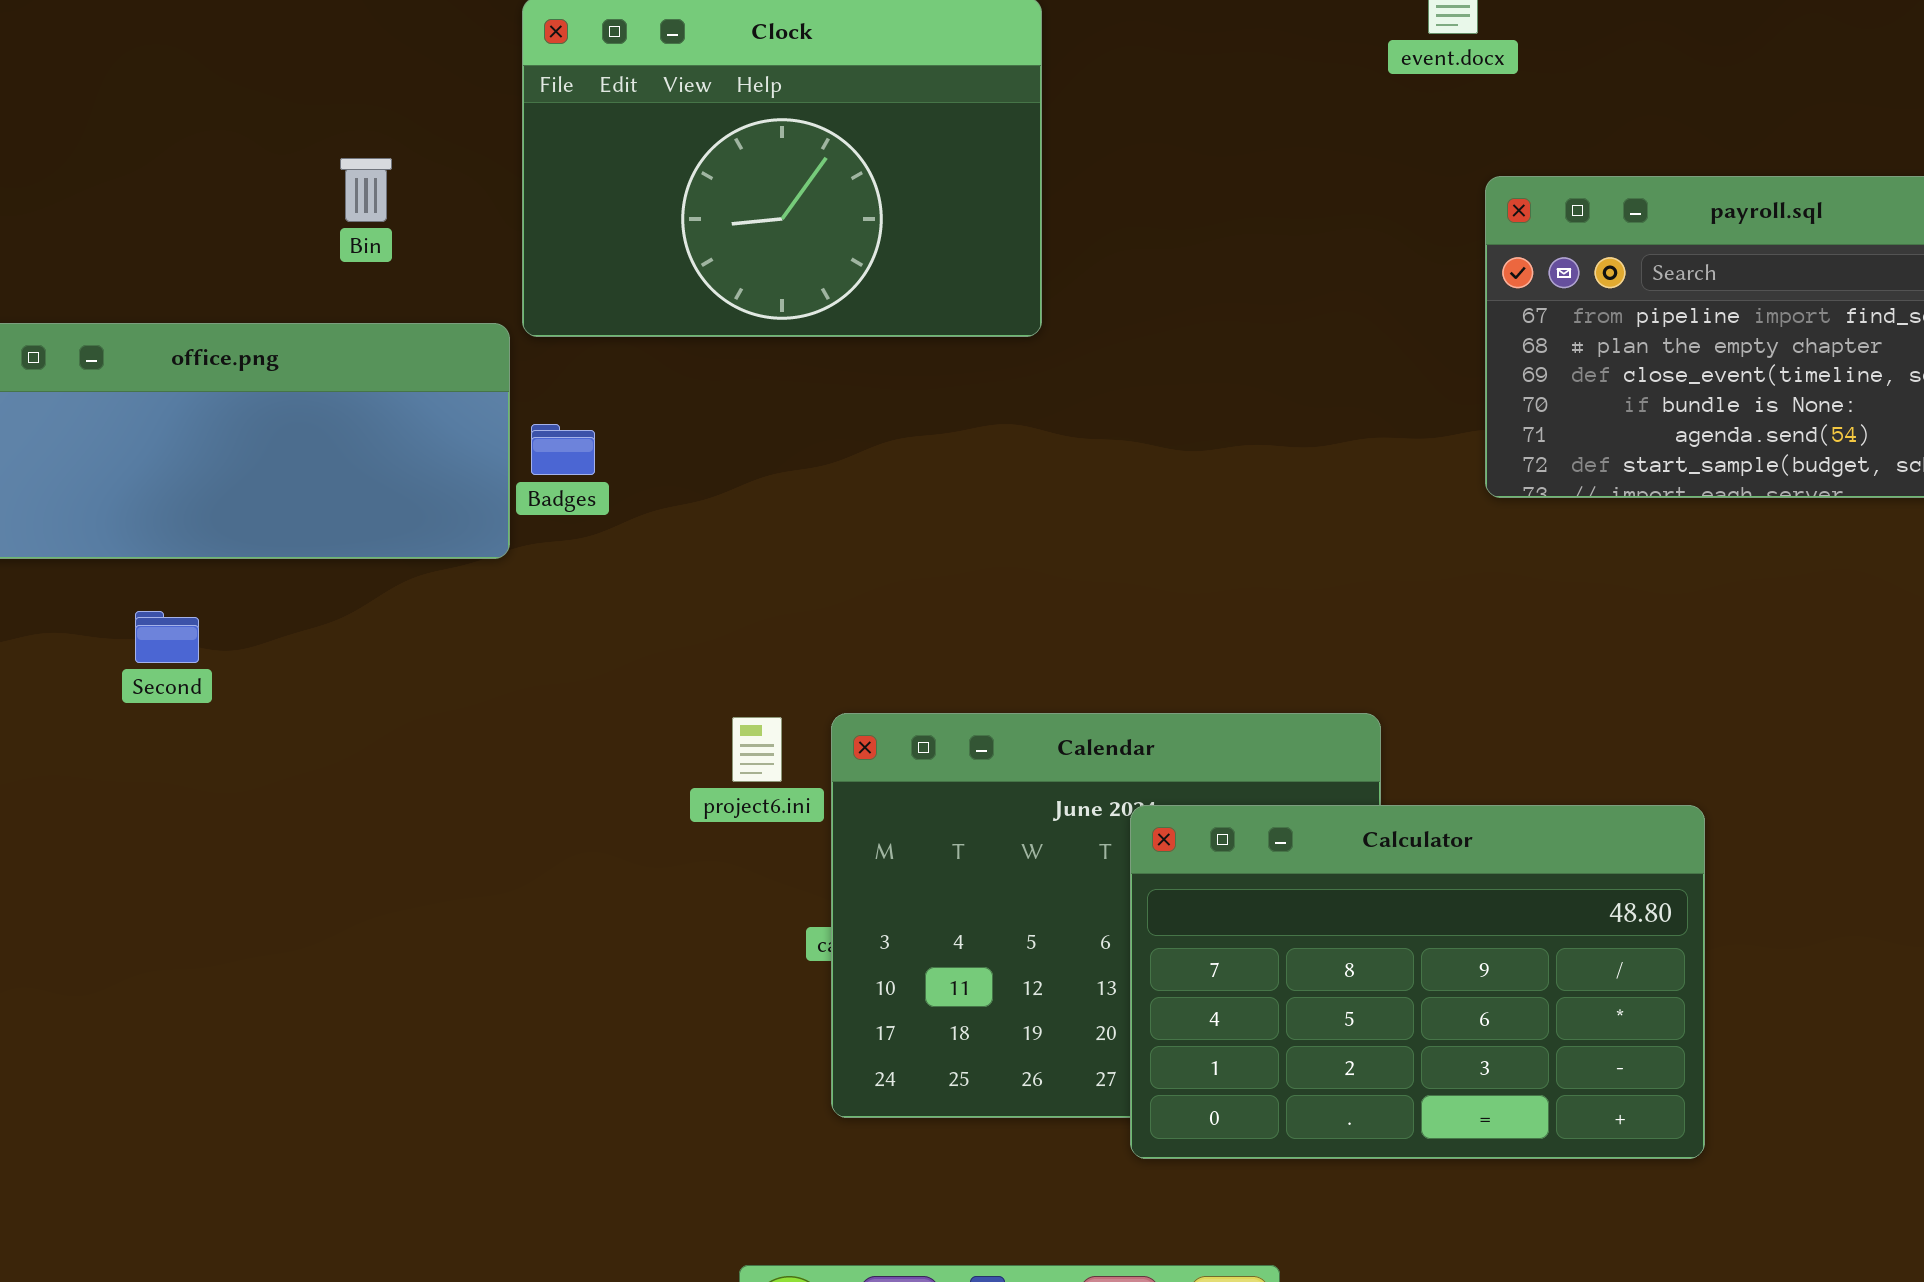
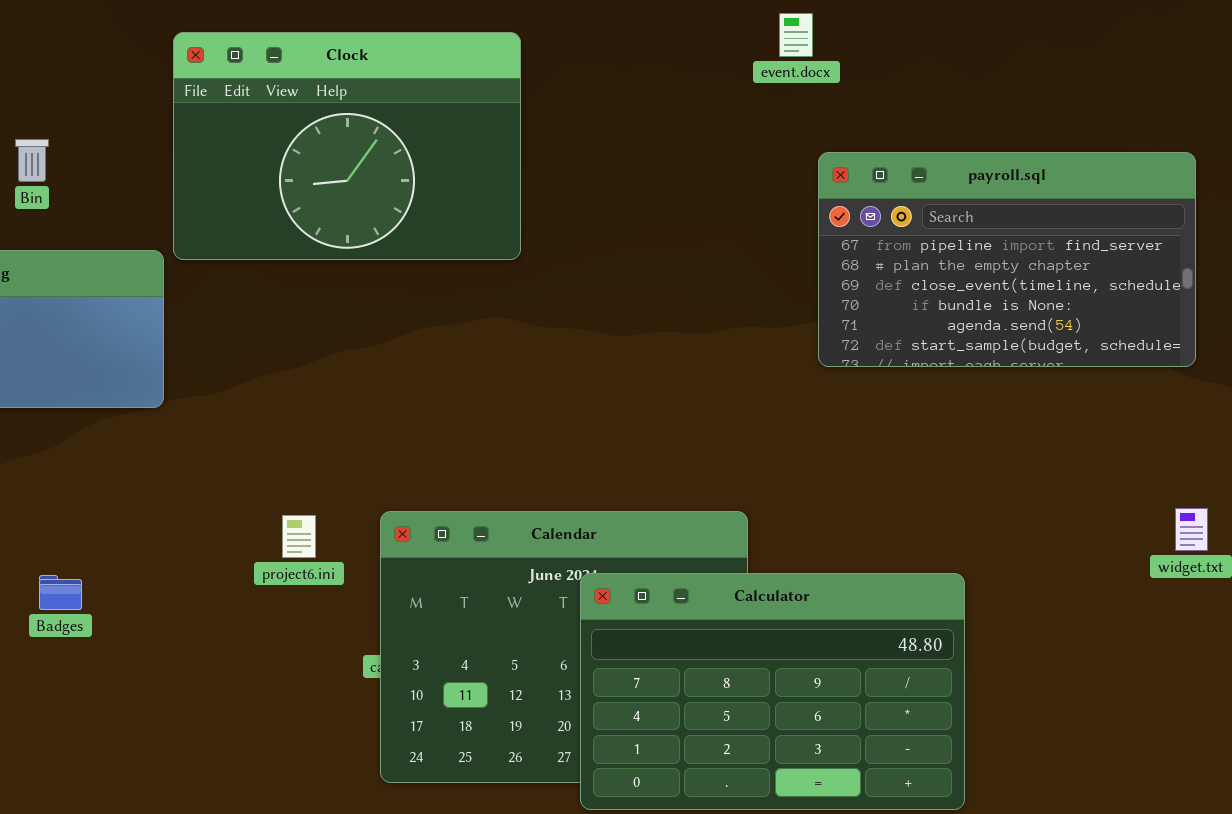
Bin: [340,158,392,222] -> [15,139,49,182], moved
Badges: [531,424,595,475] -> [39,575,82,610], moved
project6.ini: [732,717,782,782] -> [282,515,316,558], moved

